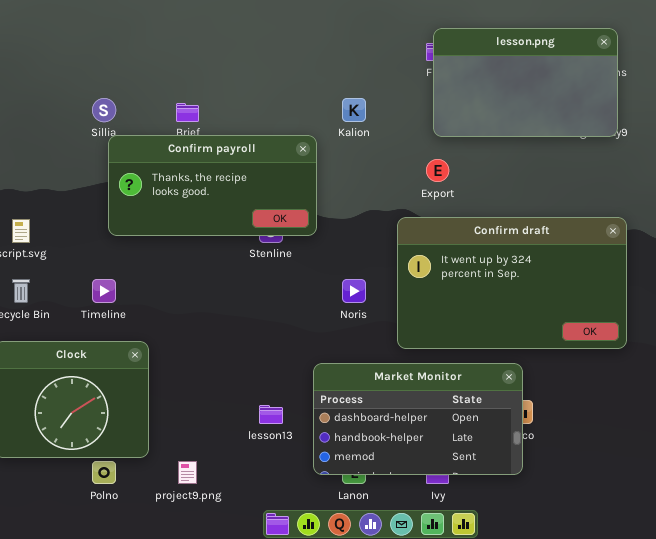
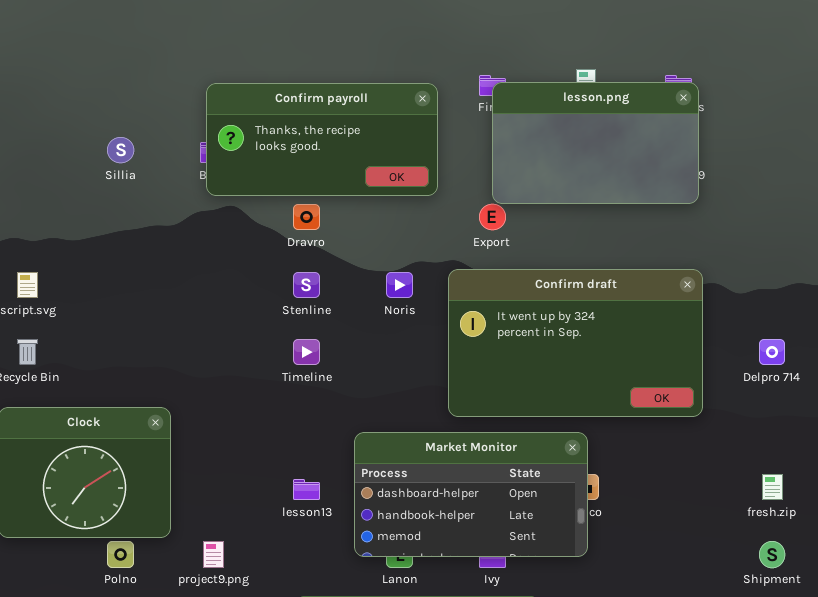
lesson.png: [433,28,618,137] -> [492,82,699,204], moved
Confirm payroll: [108,135,317,236] -> [206,83,438,196], moved
Timeline: [92,279,116,303] -> [293,339,320,365], moved
Noris: [342,279,366,303] -> [386,272,413,298], moved

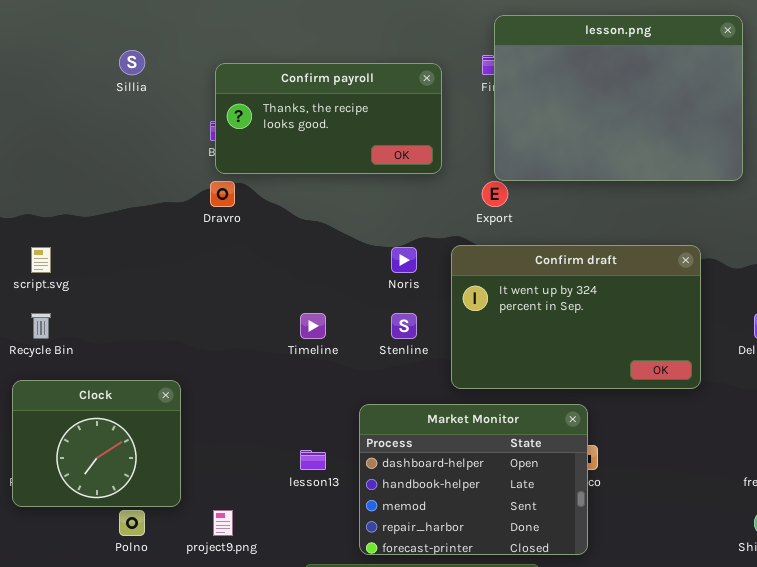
lesson.png: [492,82,699,204] -> [494,15,743,181], resized
Sillia: [107,137,134,163] -> [119,50,145,75], moved
Dravro: [293,204,320,230] -> [210,181,235,207], moved
Stenline: [293,272,320,298] -> [391,313,417,339], moved
Market Monitor: [354,432,588,557] -> [359,404,588,555], resized

